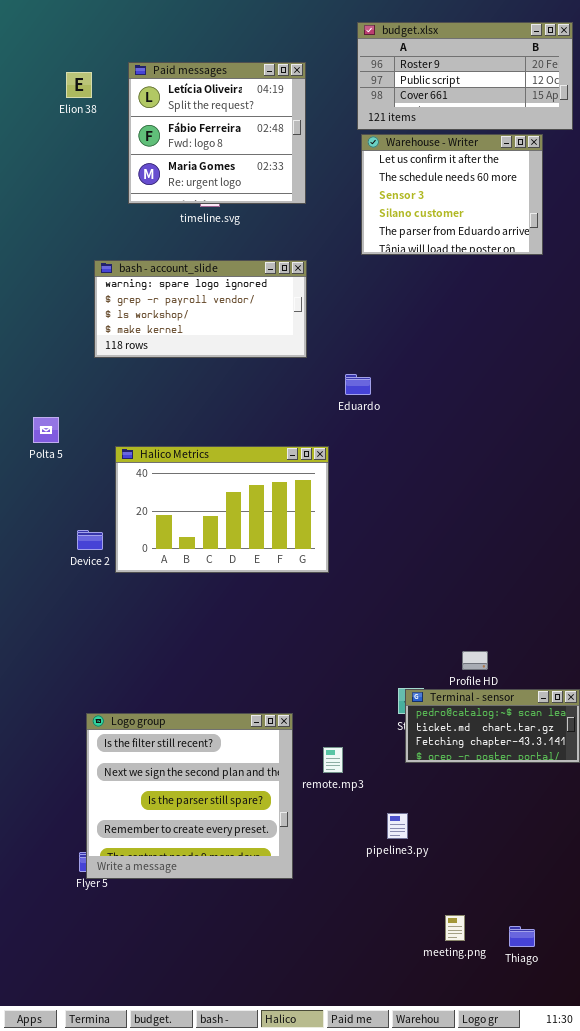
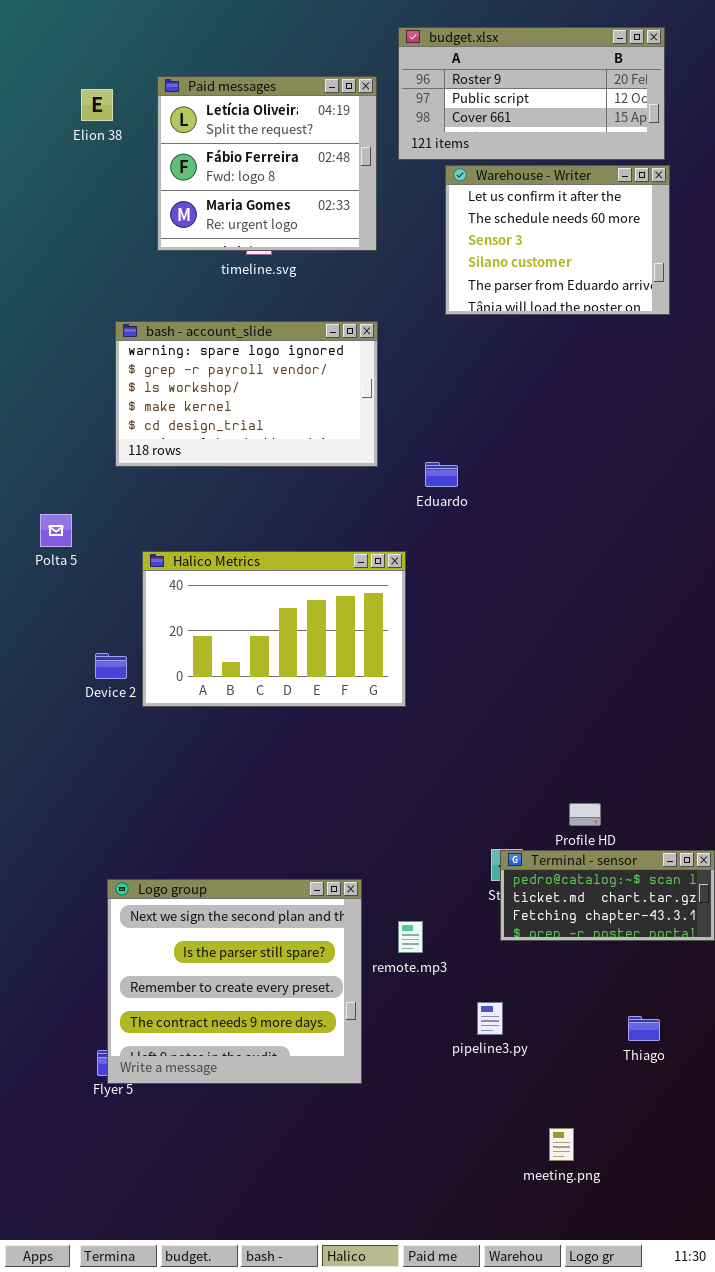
budget.xlsx: [357,22,573,130] -> [398,27,665,160], moved
bash - account_slide: [94,260,307,358] -> [115,321,378,467], resized
Logo group: [86,713,293,879] -> [107,879,362,1084], scrolled down 1 row
Thiago: [509,926,535,947] -> [628,1016,660,1041], moved

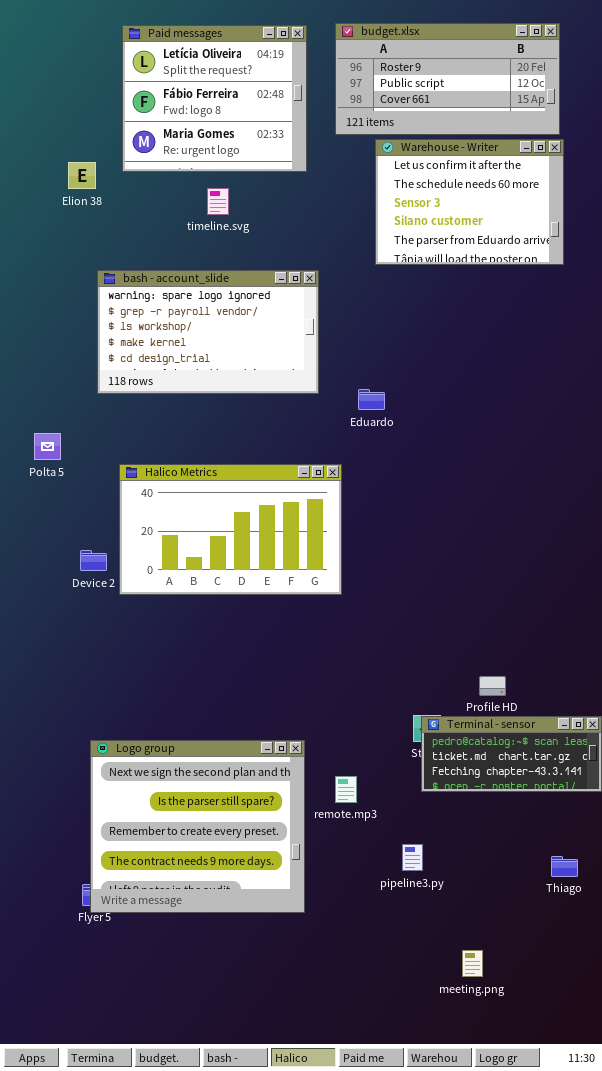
Paid messages: [157,76,377,251] -> [122,25,307,172], moved
Elion 38: [81,89,113,121] -> [68,162,96,189], moved
Thiago: [628,1016,660,1041] -> [551,856,578,877], moved

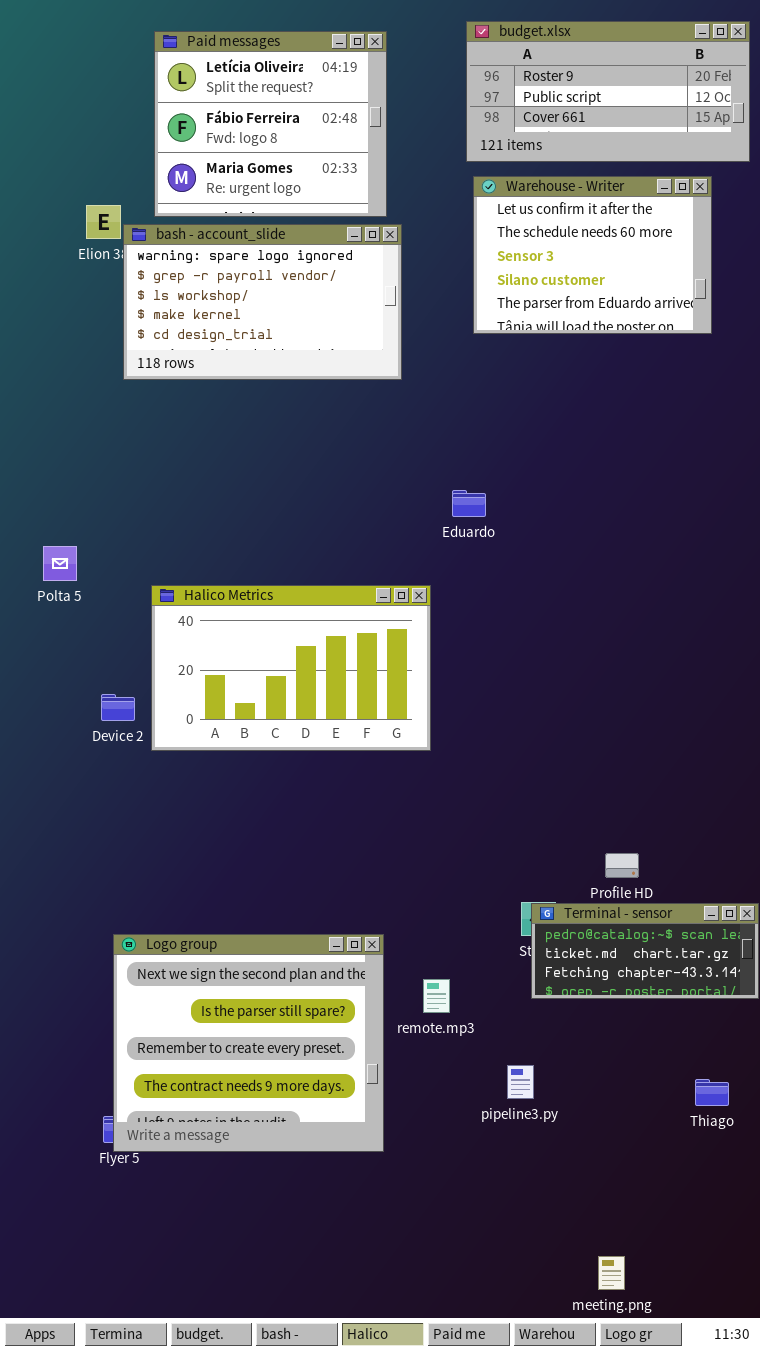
budget.xlsx: [335,23,560,135] -> [466,21,750,162], moved
bash - account_slide: [97,270,319,394] -> [123,224,402,380], moved
meeting.png: [462,950,483,977] -> [598,1256,625,1290], moved

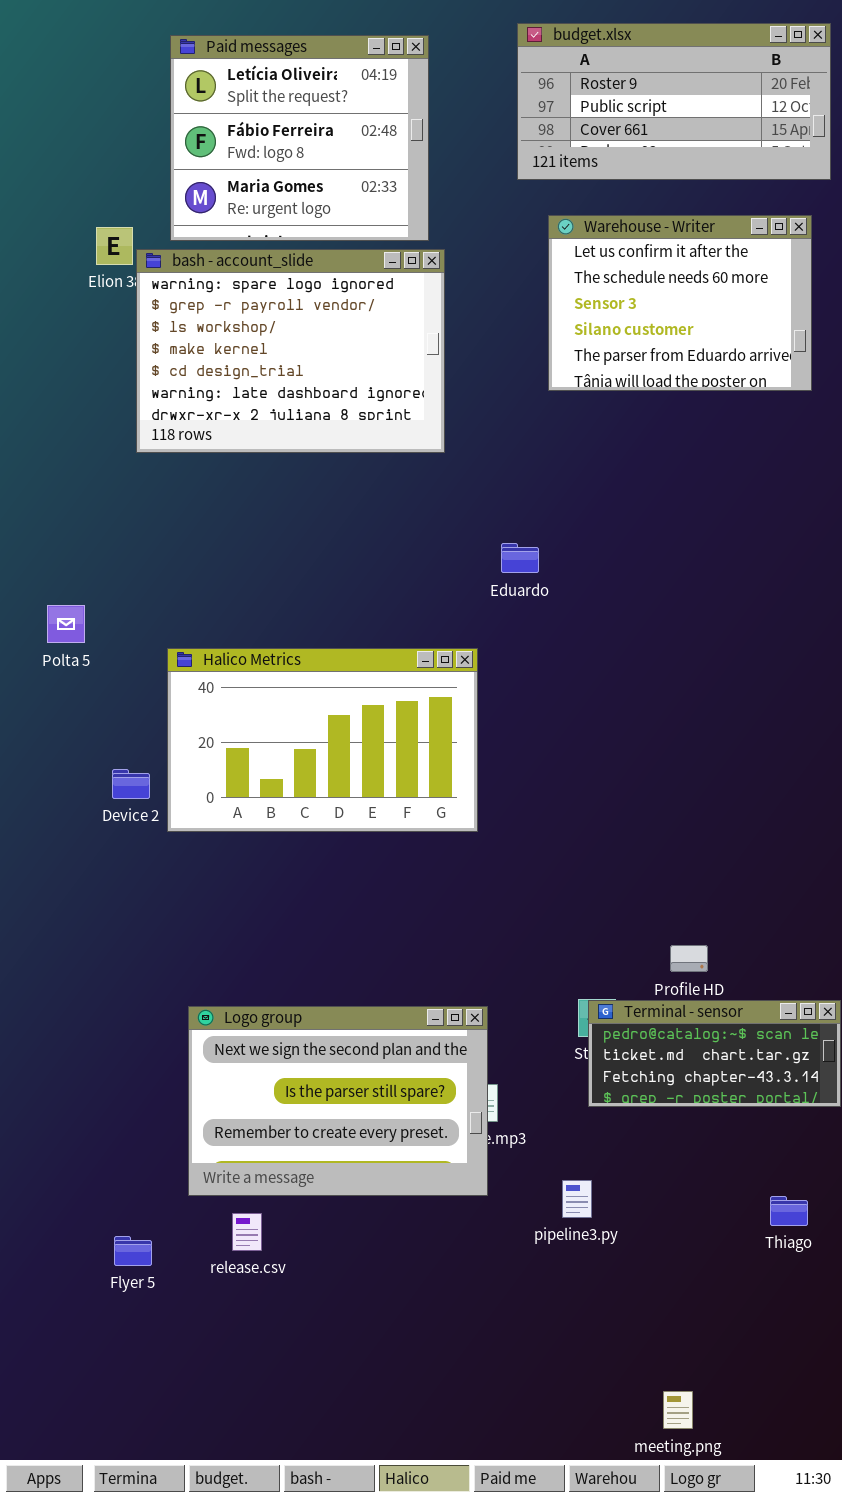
Warehouse - Writer: [473,176,712,334] -> [548,215,812,391], moved
bash - account_slide: [123,224,402,380] -> [136,249,445,453], resized
Logo group: [113,934,384,1152] -> [188,1006,488,1196], moved, resized

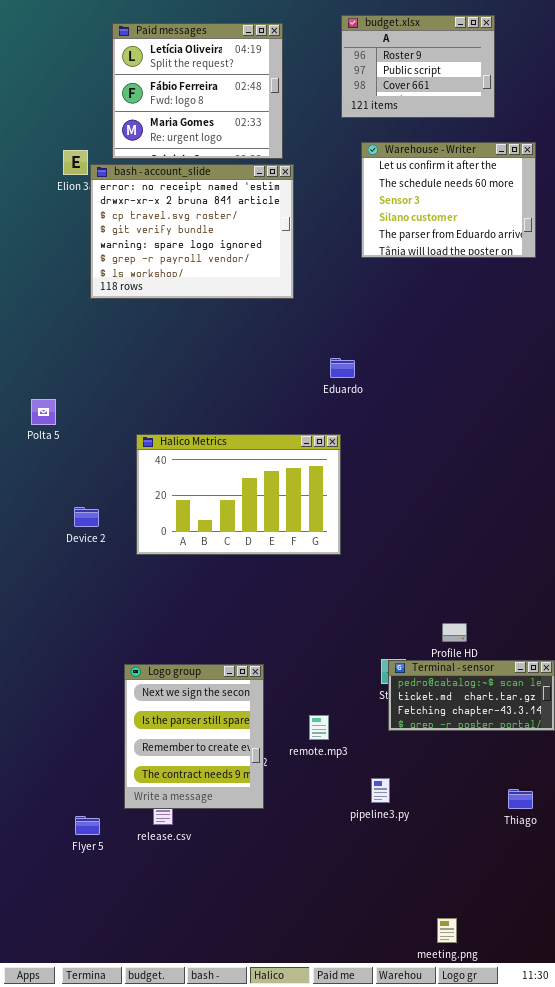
budget.xlsx: [517,23,831,180] -> [341,15,495,118], resized
bash - account_slide: [136,249,445,453] -> [90,164,294,299], scrolled up 4 rows
Halico Metrics: [167,648,478,832] -> [136,434,341,555], moved
Logo group: [188,1006,488,1196] -> [124,664,264,809], resized

